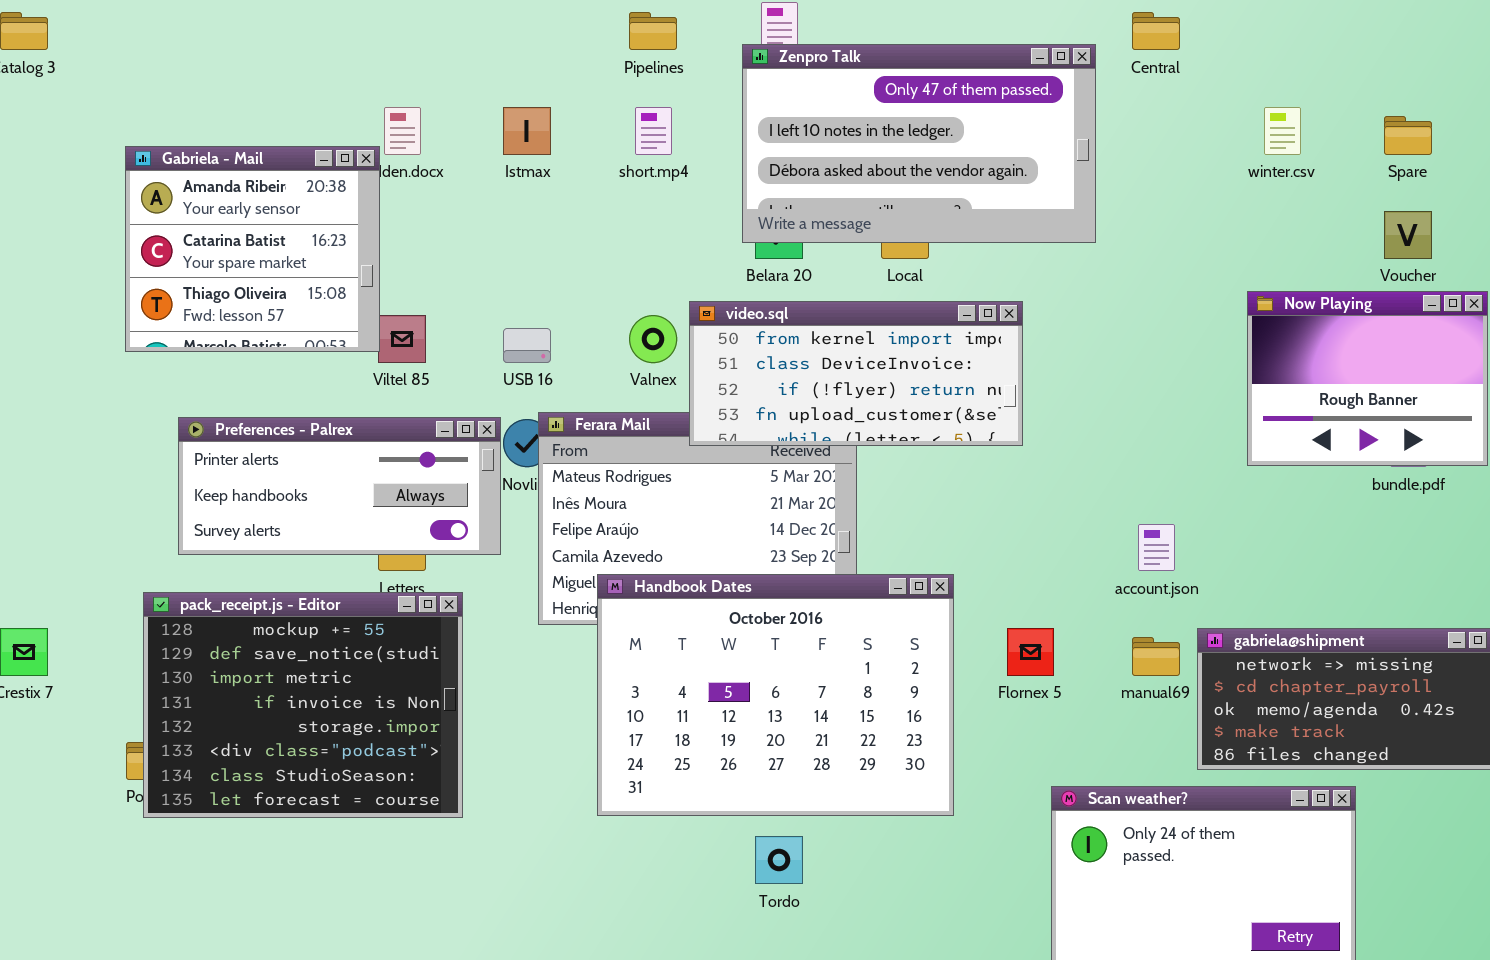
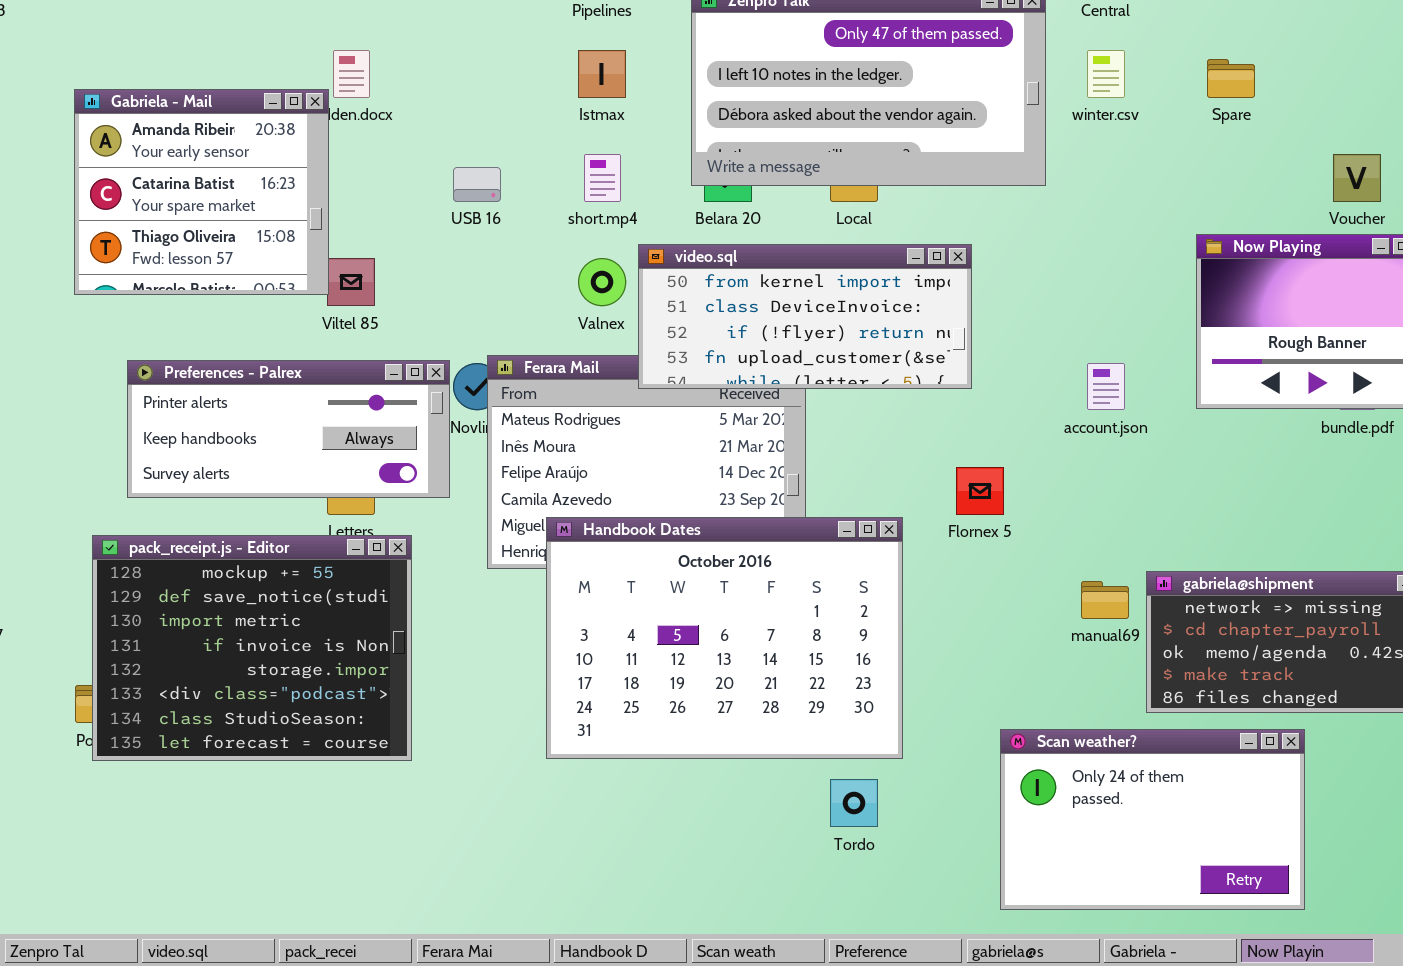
Istmax: [503,107,551,155] -> [578,50,626,98], moved
short.mp4: [635,107,672,155] -> [584,154,621,202], moved
winter.csv: [1264,107,1301,155] -> [1087,50,1125,98], moved
Spare: [1384,116,1432,155] -> [1207,59,1255,98], moved
USB 16: [503,328,551,363] -> [453,167,501,202], moved
account.json: [1138,524,1175,571] -> [1087,363,1125,410], moved
Flornex 5: [1007,628,1054,676] -> [956,467,1004,515], moved
Tordo: [755,836,803,884] -> [830,779,878,827], moved

